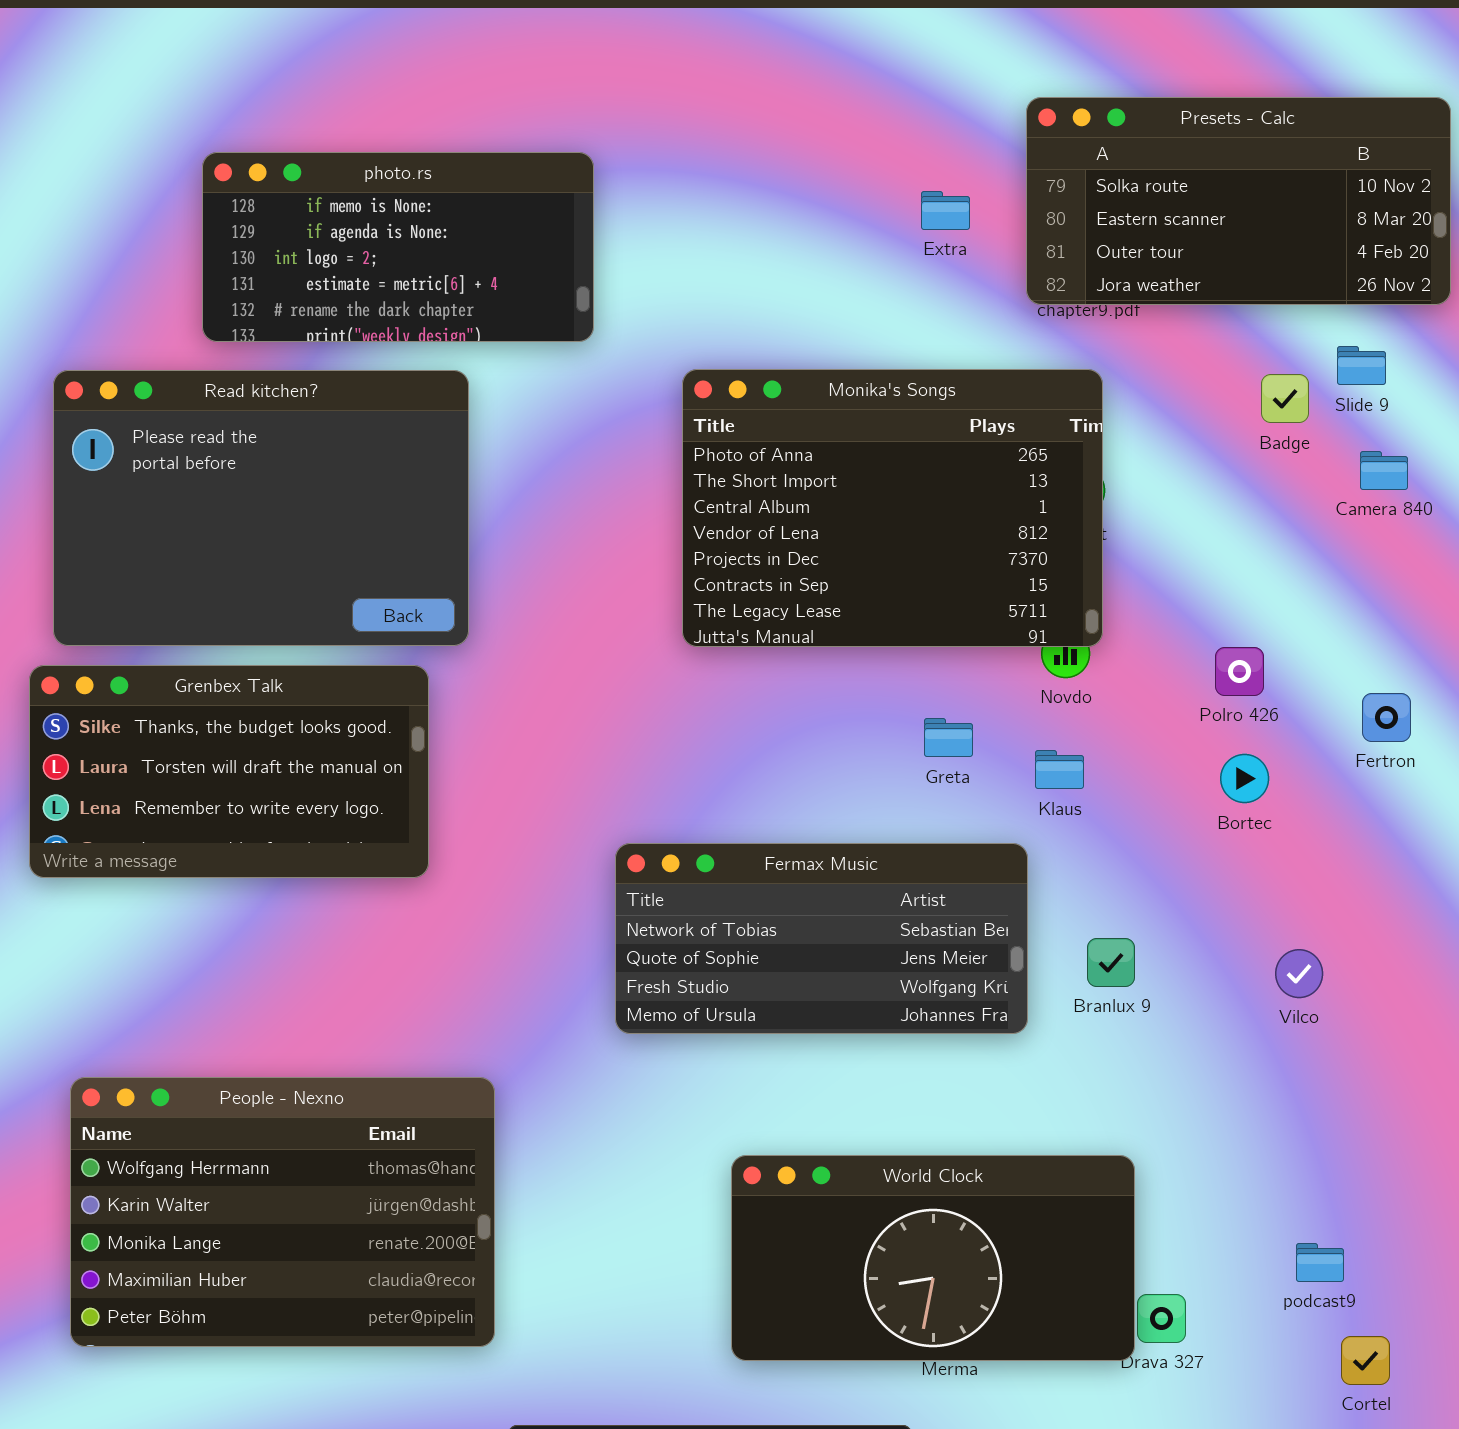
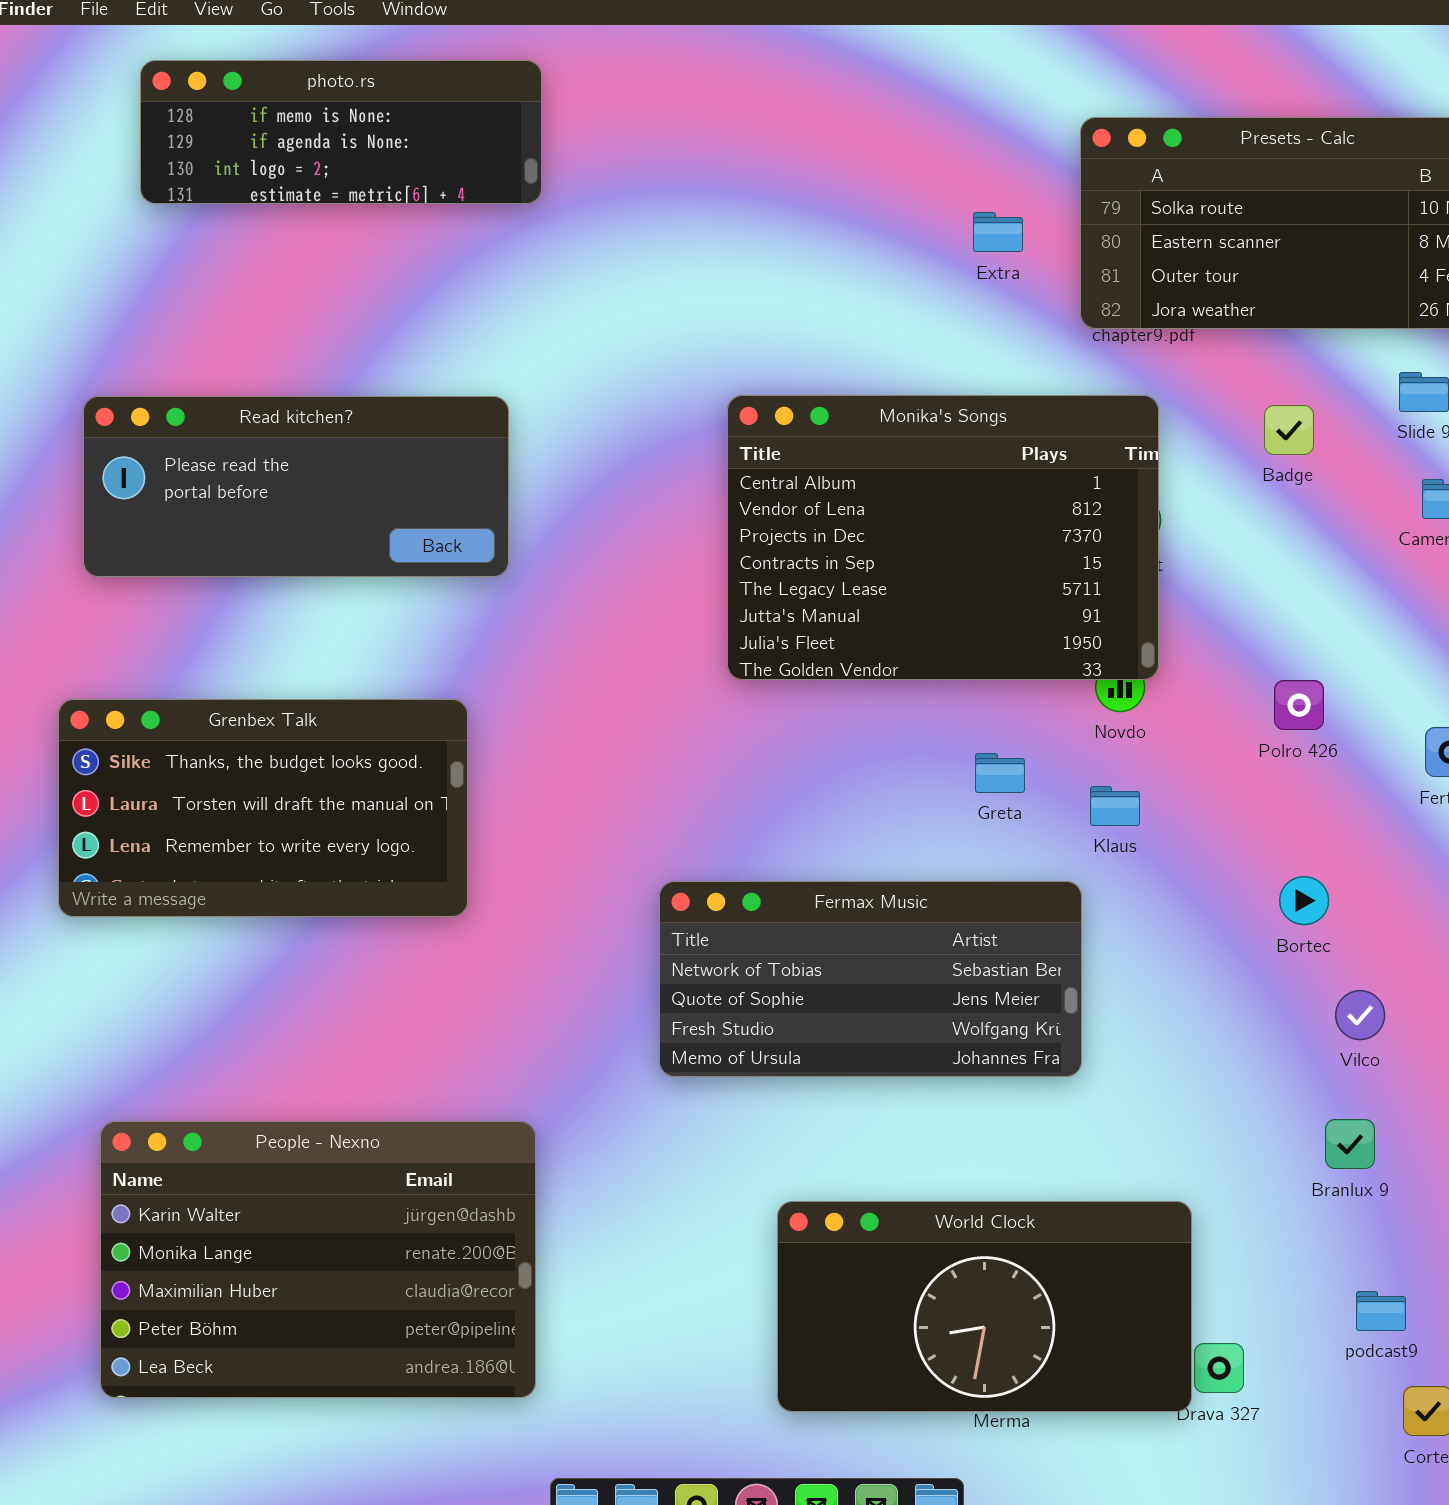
photo.rs: [202,152,594,342] -> [140,60,542,204], moved, resized
Monika's Songs: [682,369,1103,647] -> [727,395,1159,680], scrolled down 2 rows
Read kitchen?: [53,370,469,646] -> [83,396,509,577], resized
Badge: [1261,374,1309,423] -> [1264,405,1314,455], moved
Bortec: [1220,754,1269,803] -> [1279,876,1329,925], moved
Branlux 9: [1087,938,1135,987] -> [1325,1119,1375,1169], moved
People - Nexno: [70,1077,495,1347] -> [100,1121,536,1398], scrolled down 1 row

